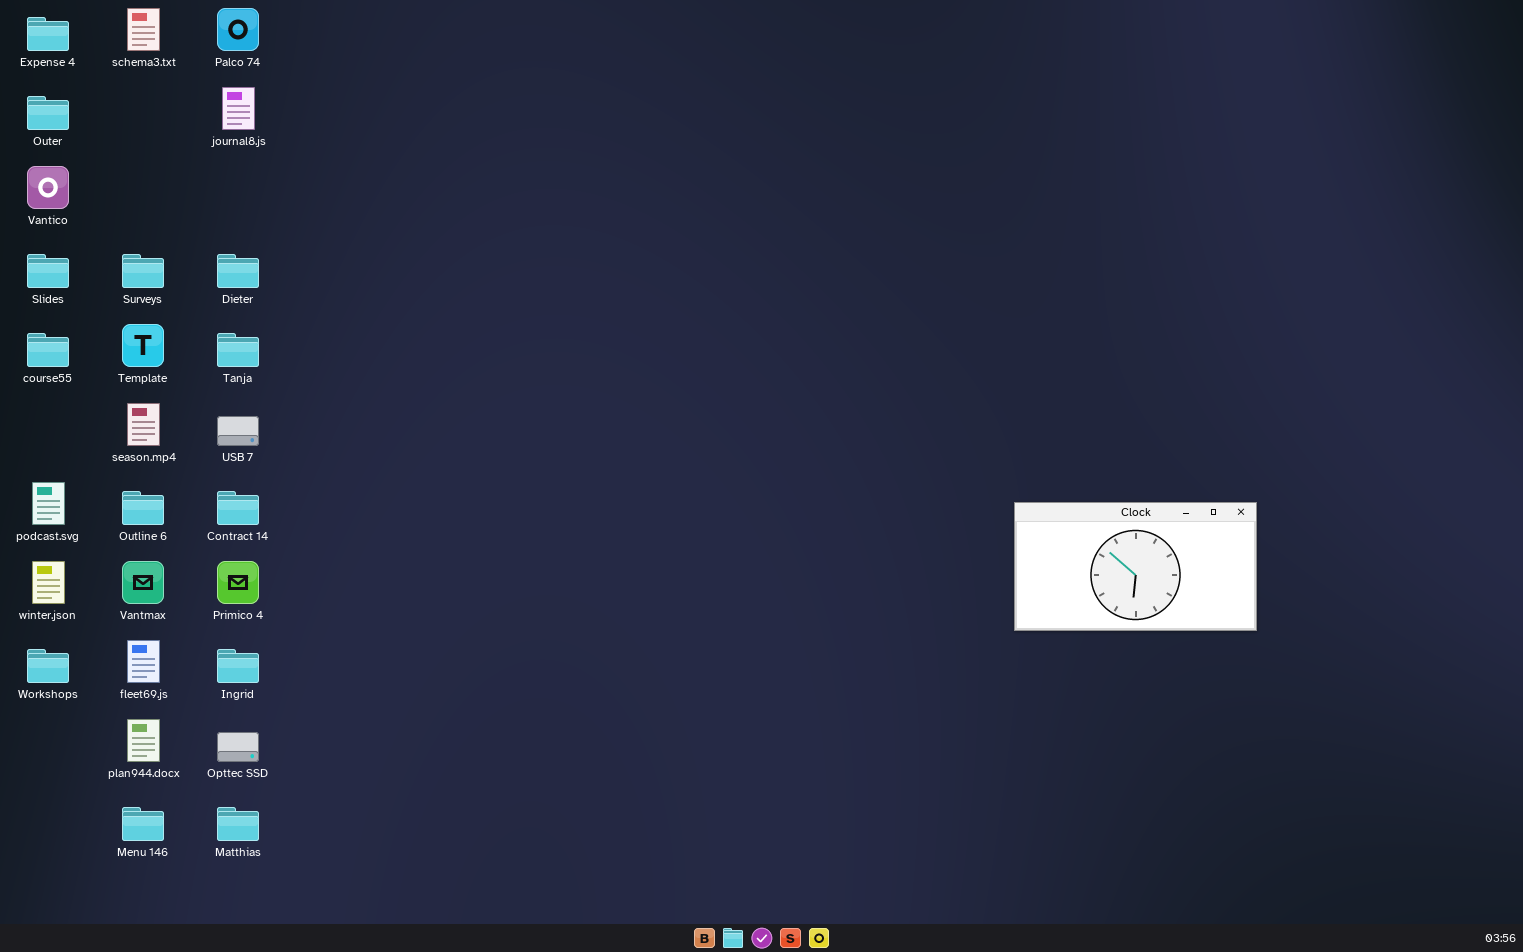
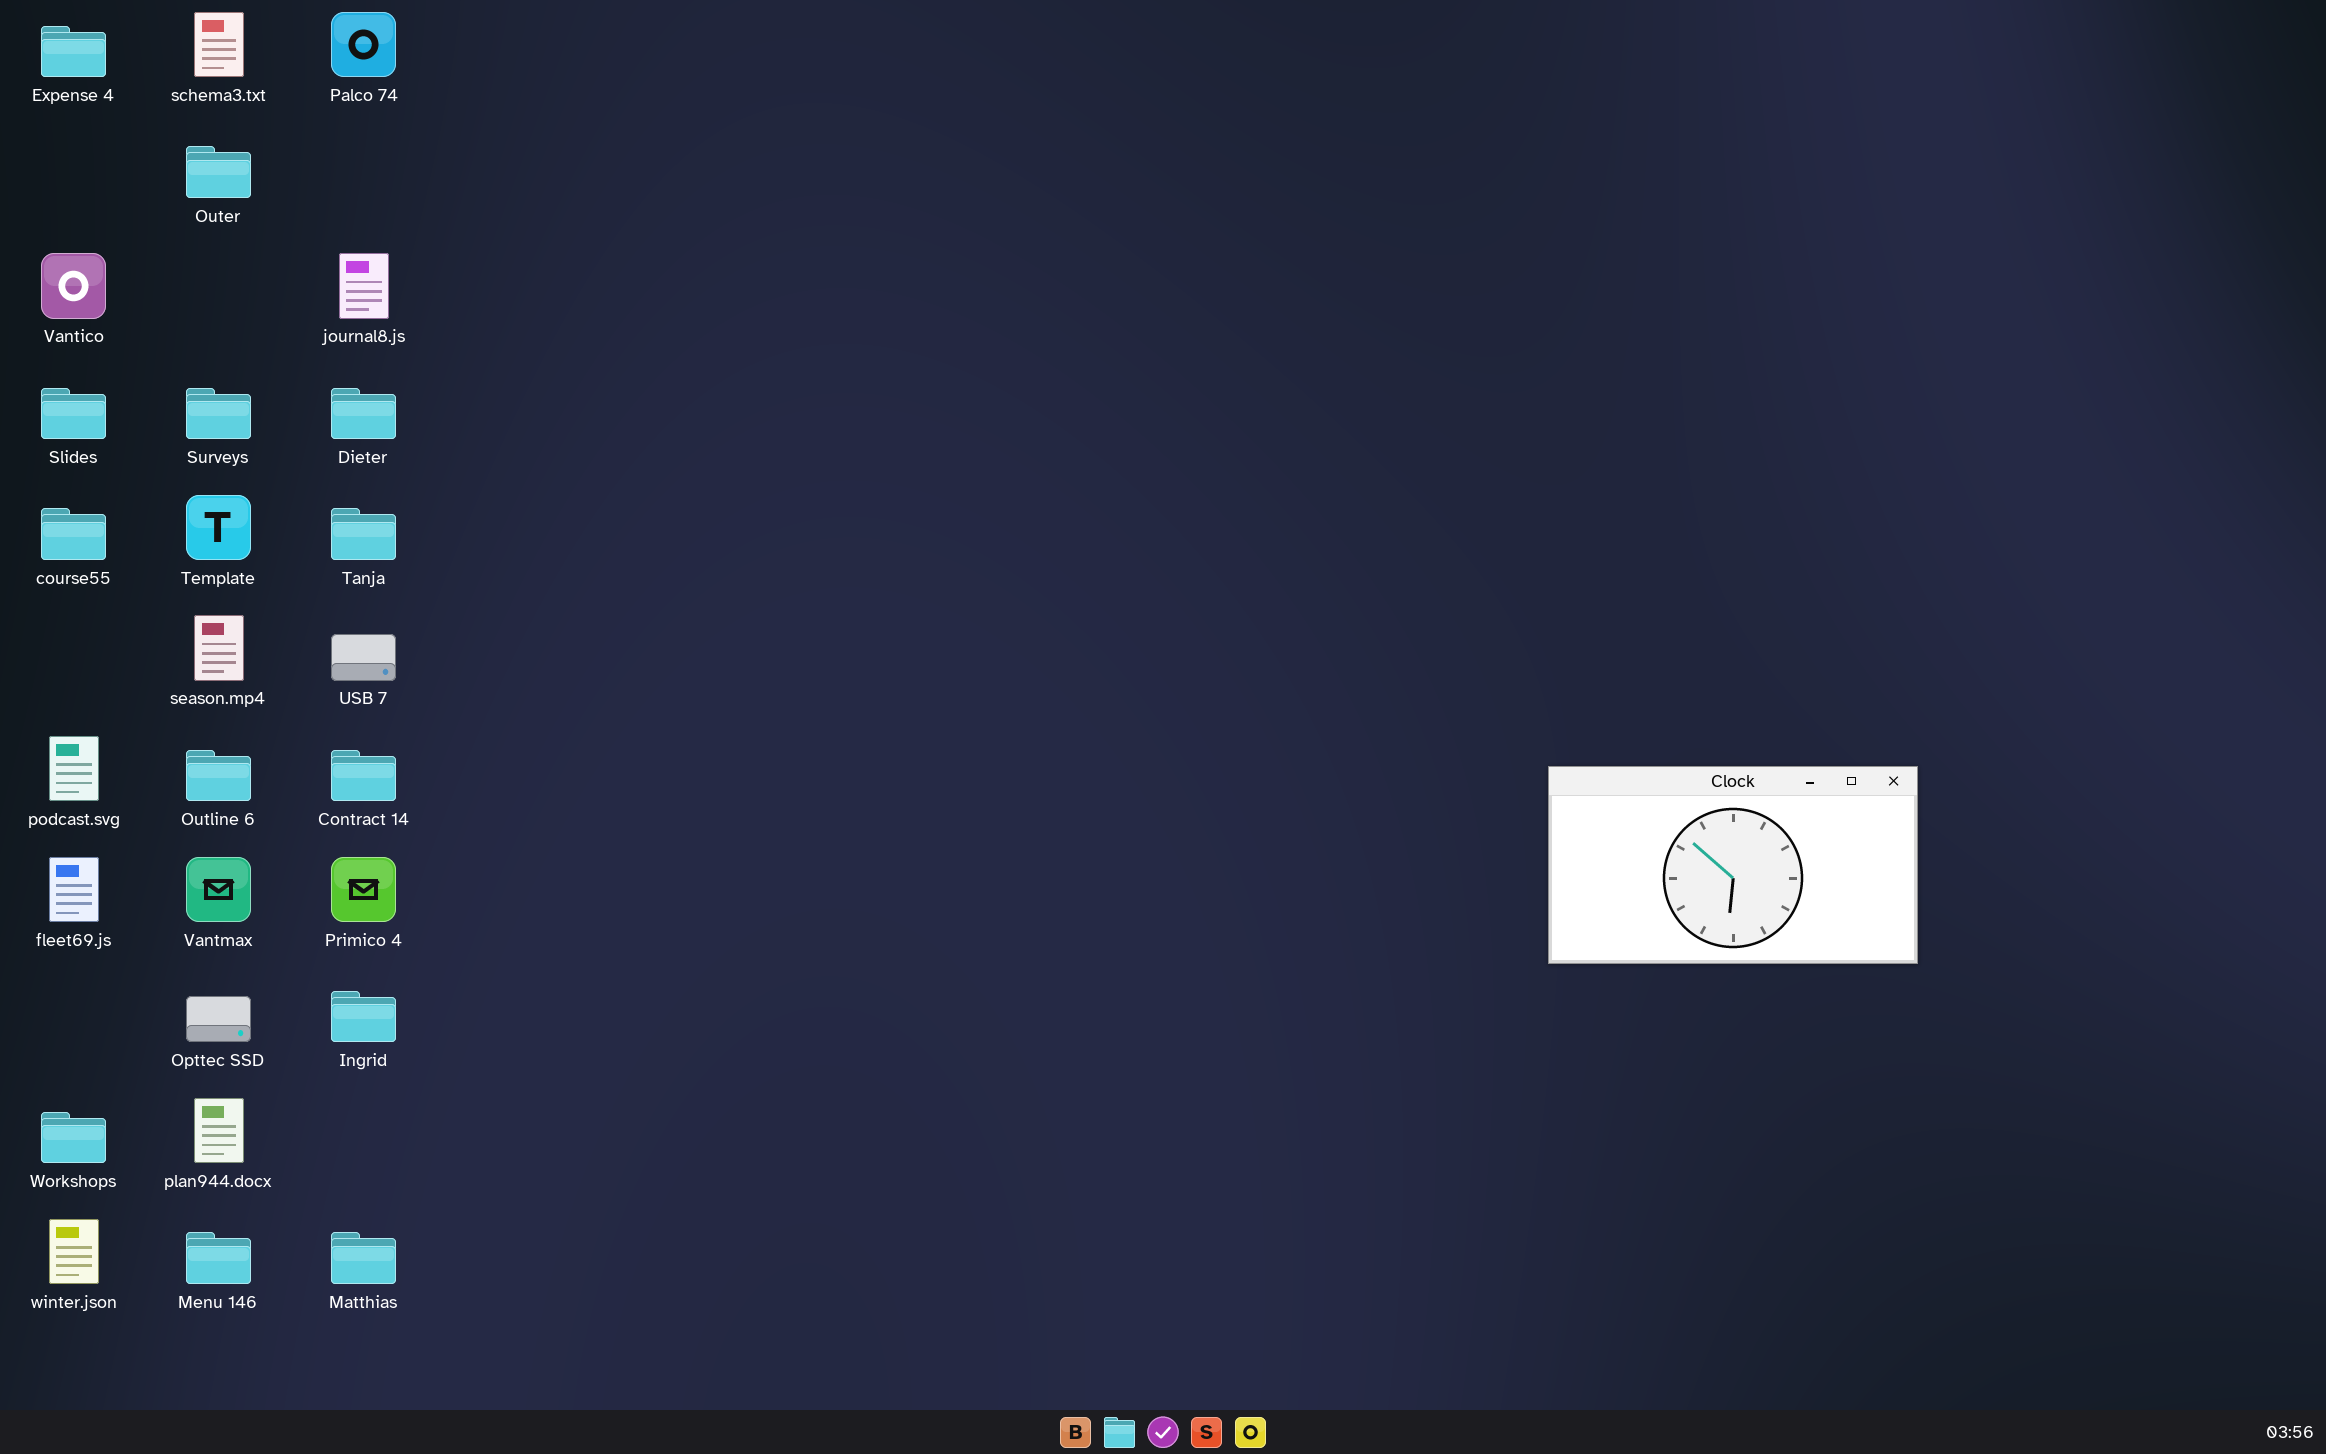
journal8.js: [222,87,255,130] -> [339,253,389,319], moved
Outer: [27,96,69,130] -> [186,146,251,198], moved
winter.json: [32,561,65,604] -> [49,1219,99,1284], moved
fleet69.js: [127,640,160,683] -> [49,857,99,922], moved
Workshops: [27,649,69,683] -> [41,1112,106,1163], moved
Opttec SSD: [217,732,259,762] -> [186,996,251,1042], moved

